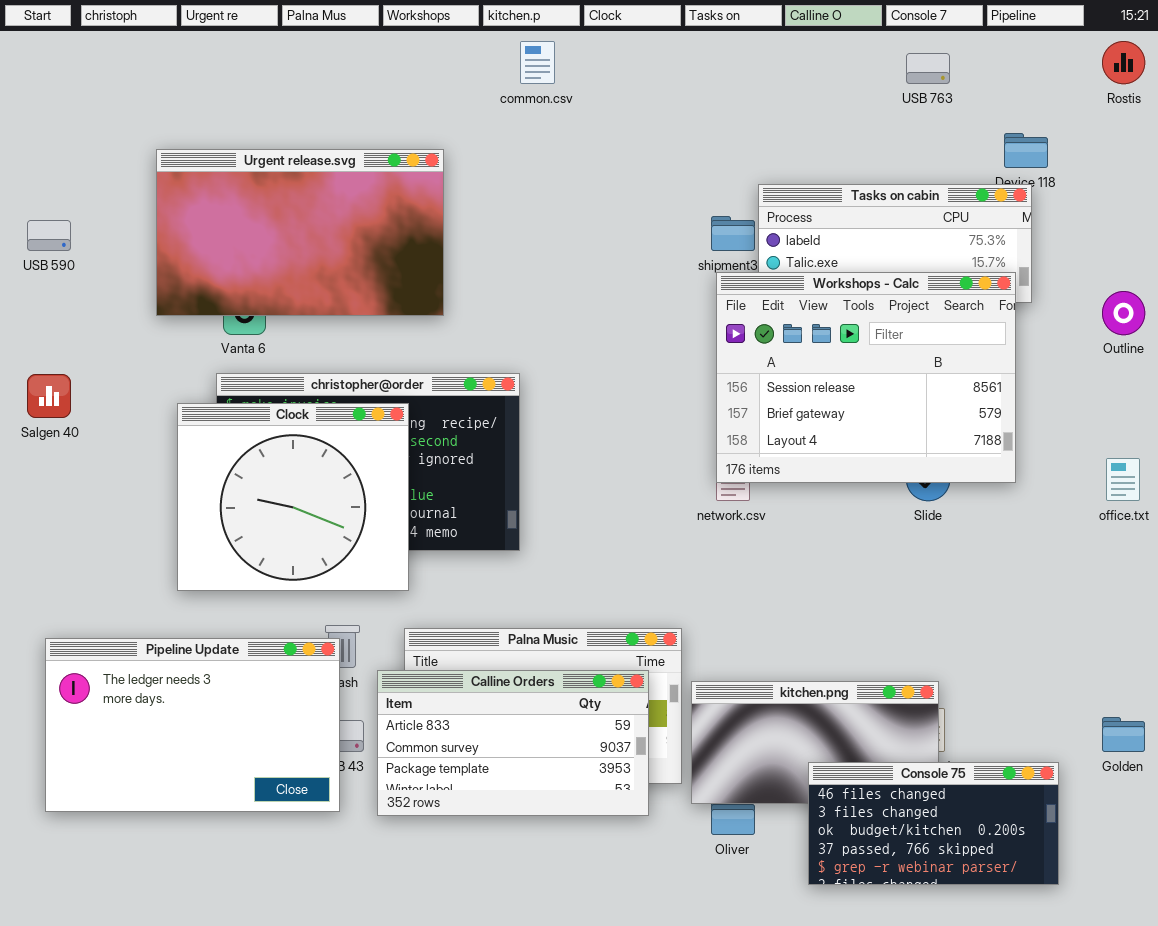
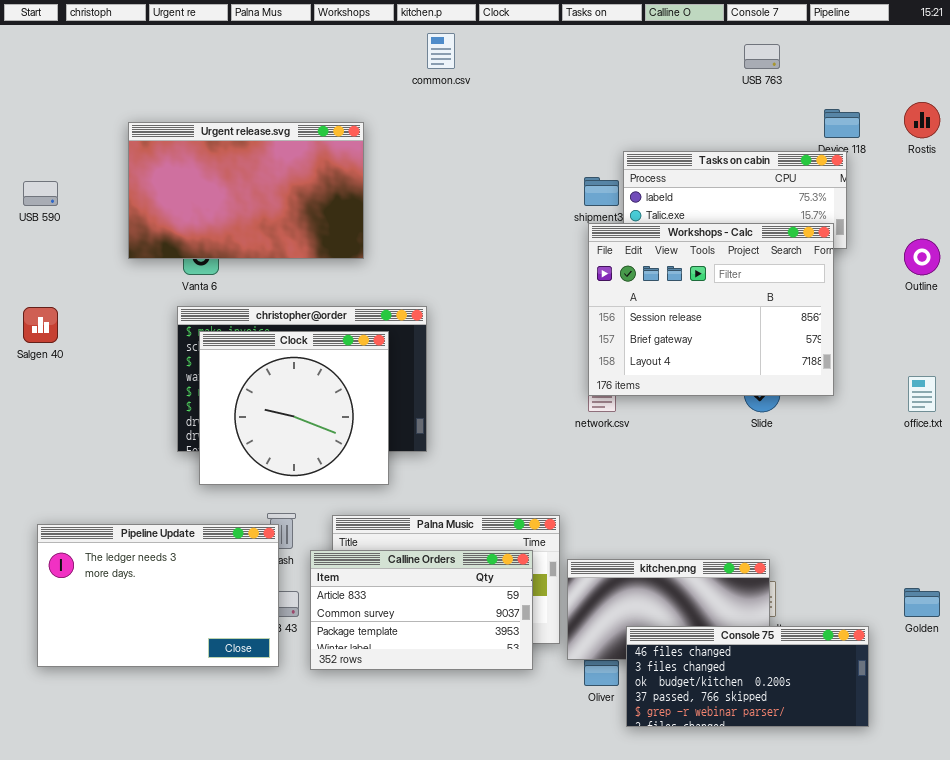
Rostis: [1102,41,1145,84] -> [904,102,940,138], moved
Clock: [177,403,409,591] -> [199,331,389,485], moved
Console 75: [808,762,1059,885] -> [626,626,869,727], resized

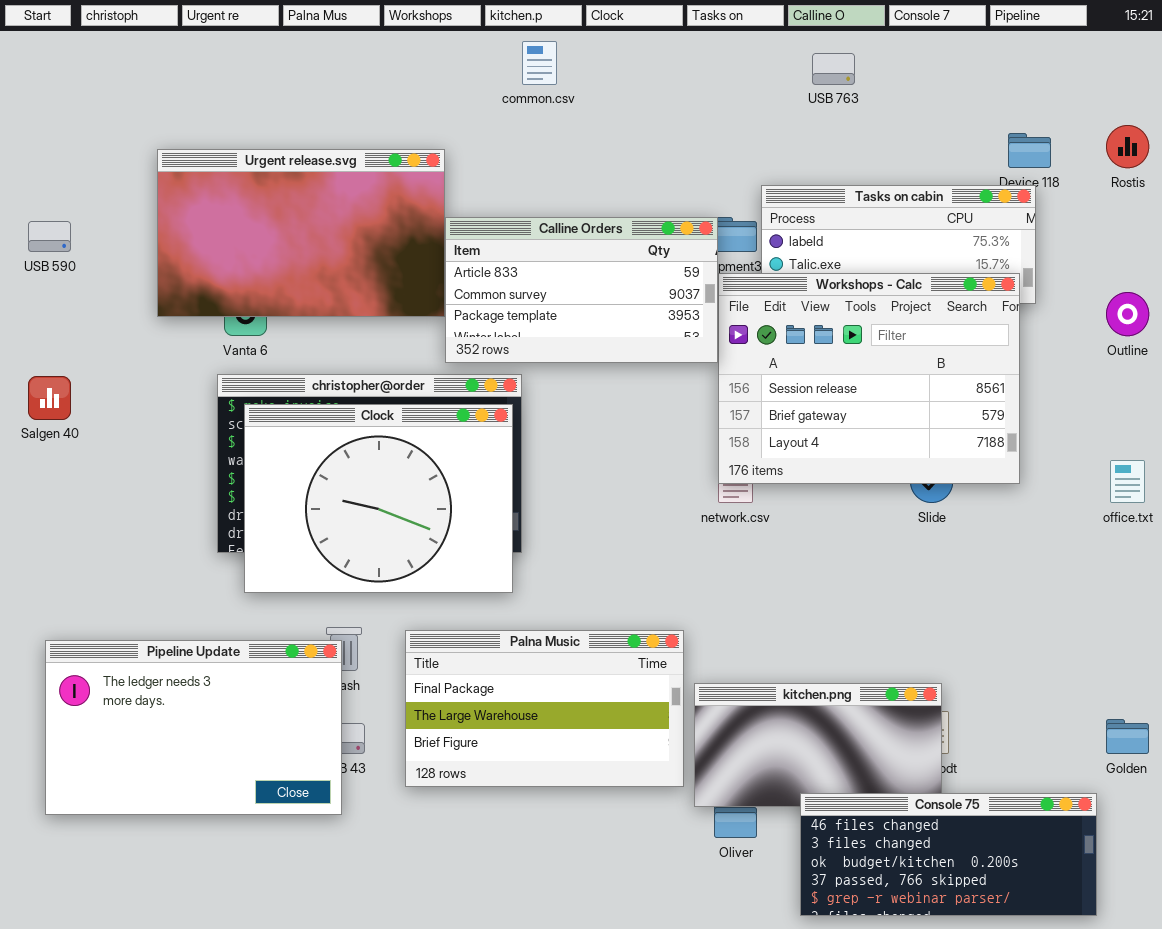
USB 763: [744,44,780,69] -> [812,53,855,85], moved
Clock: [199,331,389,485] -> [244,404,513,593], resized
Calline Orders: [310,550,533,670] -> [445,217,718,363], moved
Console 75: [626,626,869,727] -> [800,793,1097,916], moved

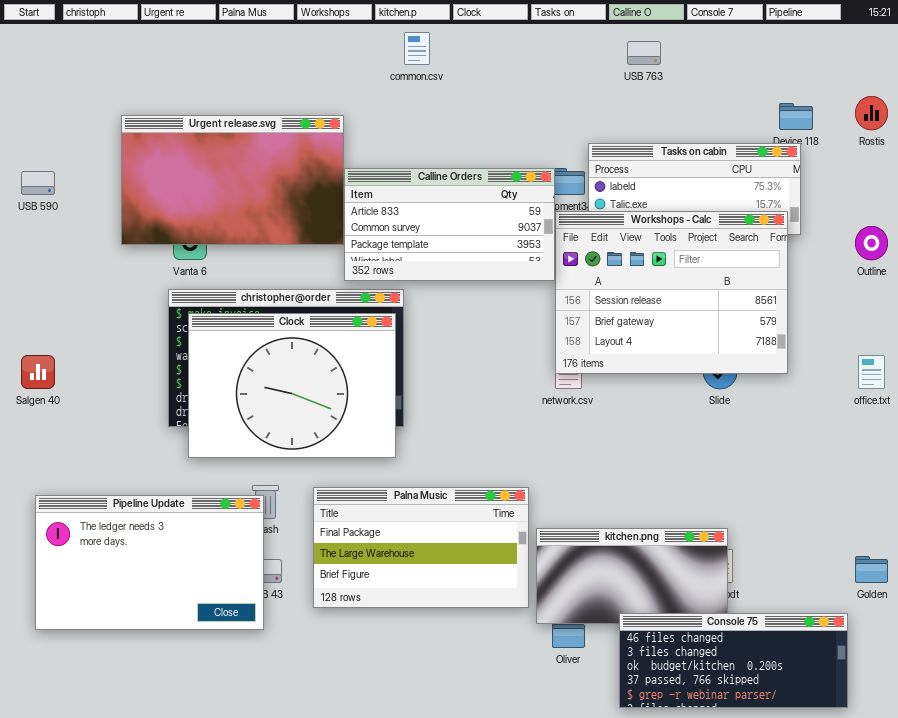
Salgen 40: [28,376,71,420] -> [21,355,55,389], moved

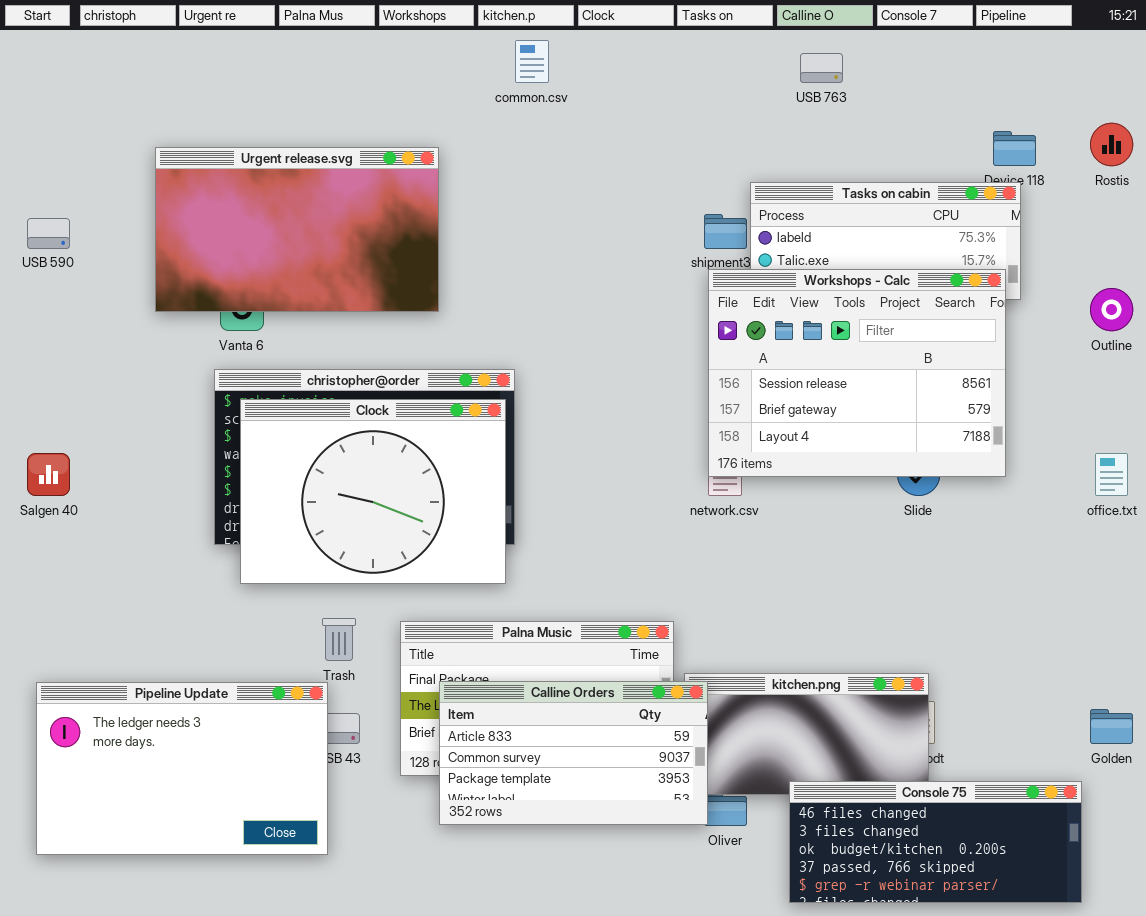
Calline Orders: [344,168,555,281] -> [439,681,708,825], moved
Pipeline Update: [35,495,264,630] -> [36,682,328,855], moved

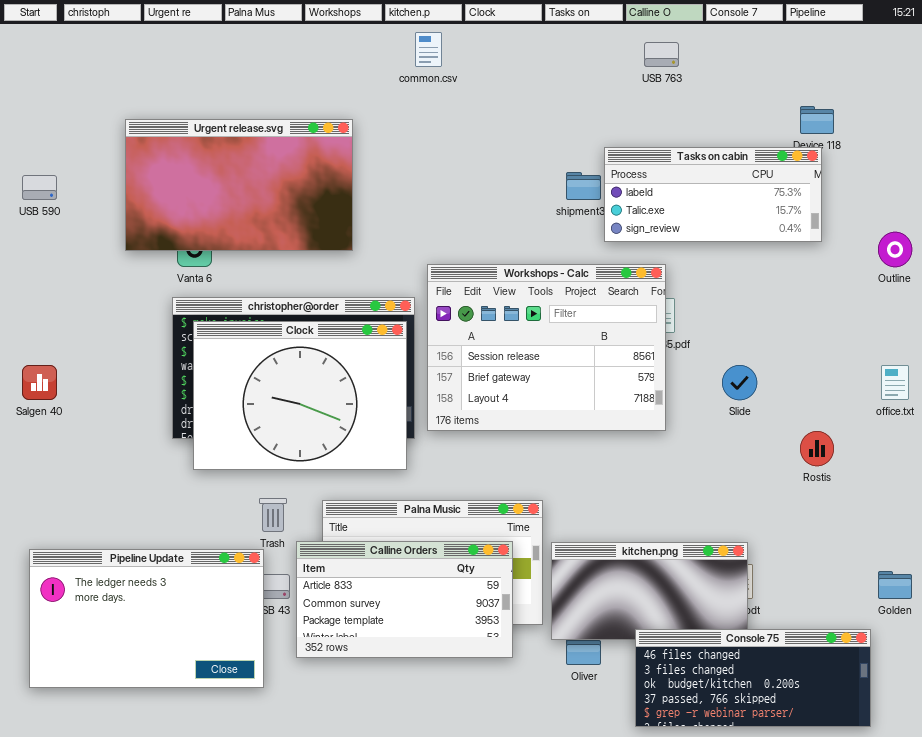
Rostis: [1090,123,1133,166] -> [800,431,834,466], moved
Workshops - Calc: [708,269,1006,477] -> [427,264,666,431], moved
Calline Orders: [439,681,708,825] -> [296,541,513,658], moved

